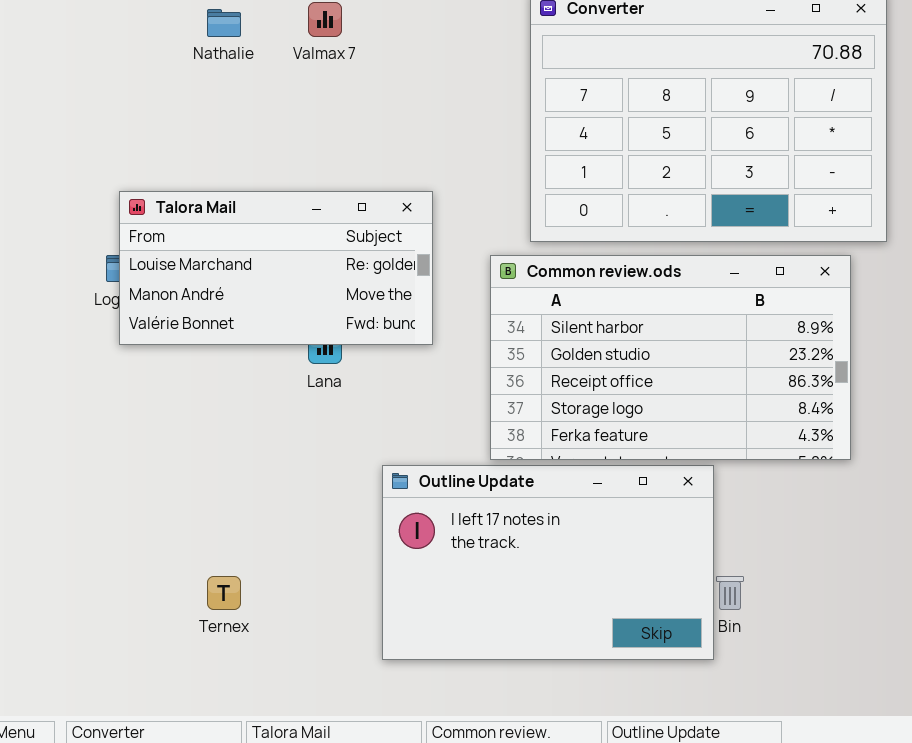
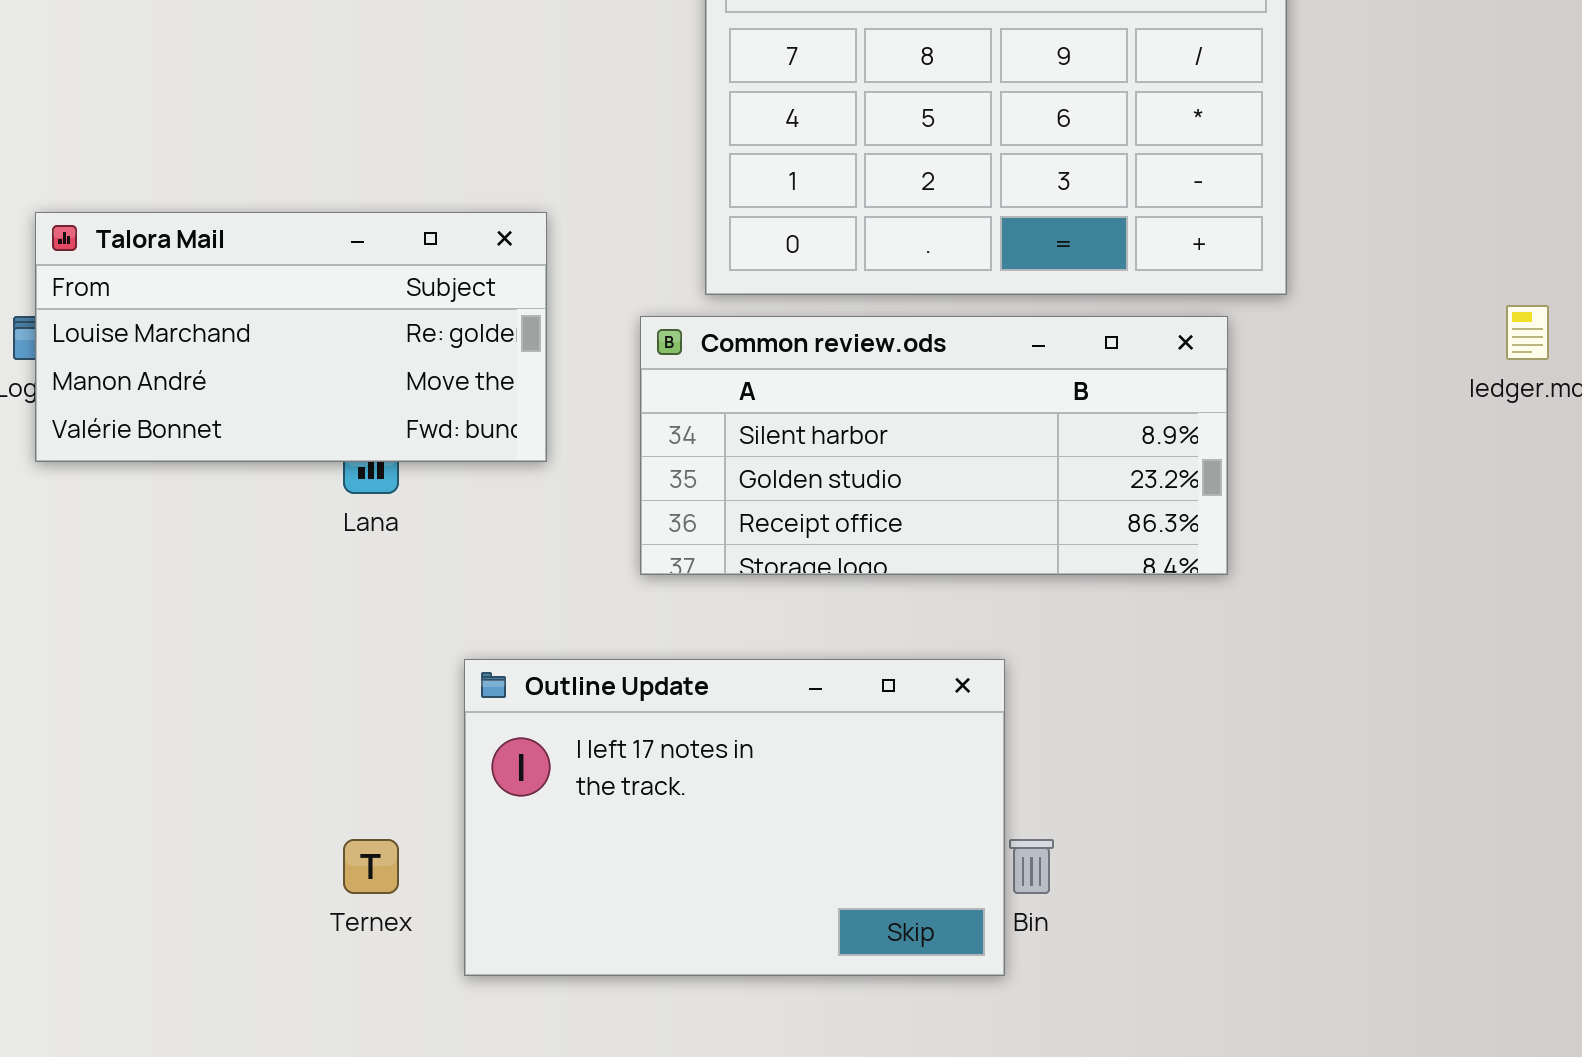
Common review.ods: [490,255,851,460] -> [640,316,1228,575], resized
Ternex: [207,576,241,610] -> [343,839,399,894], moved

